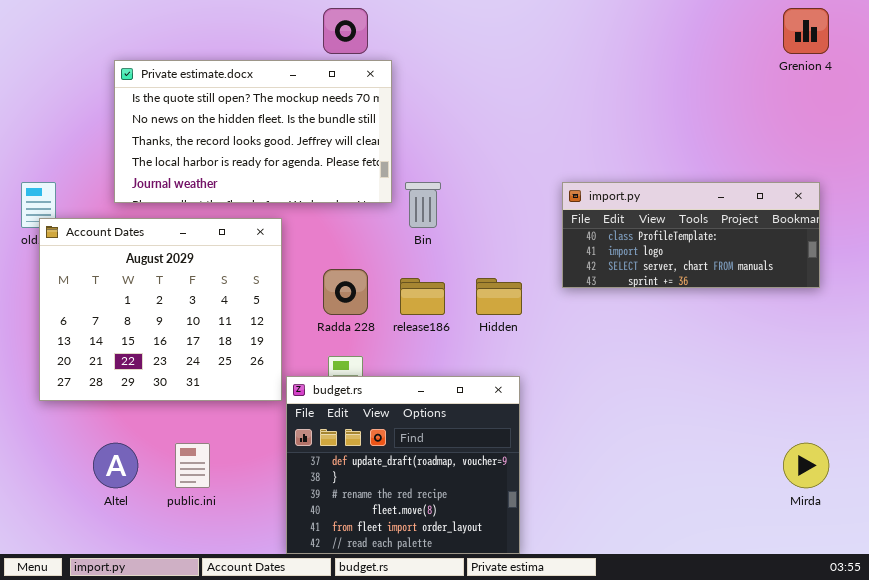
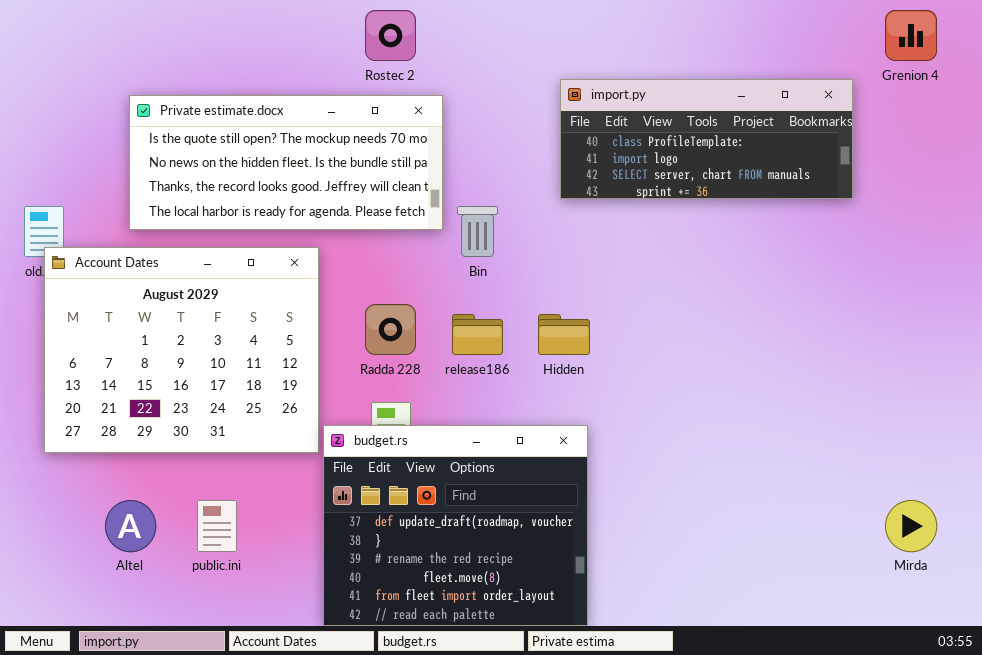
Private estimate.docx: [114,60,392,203] -> [129,95,443,230], resized
import.py: [562,182,820,288] -> [560,79,853,199], moved

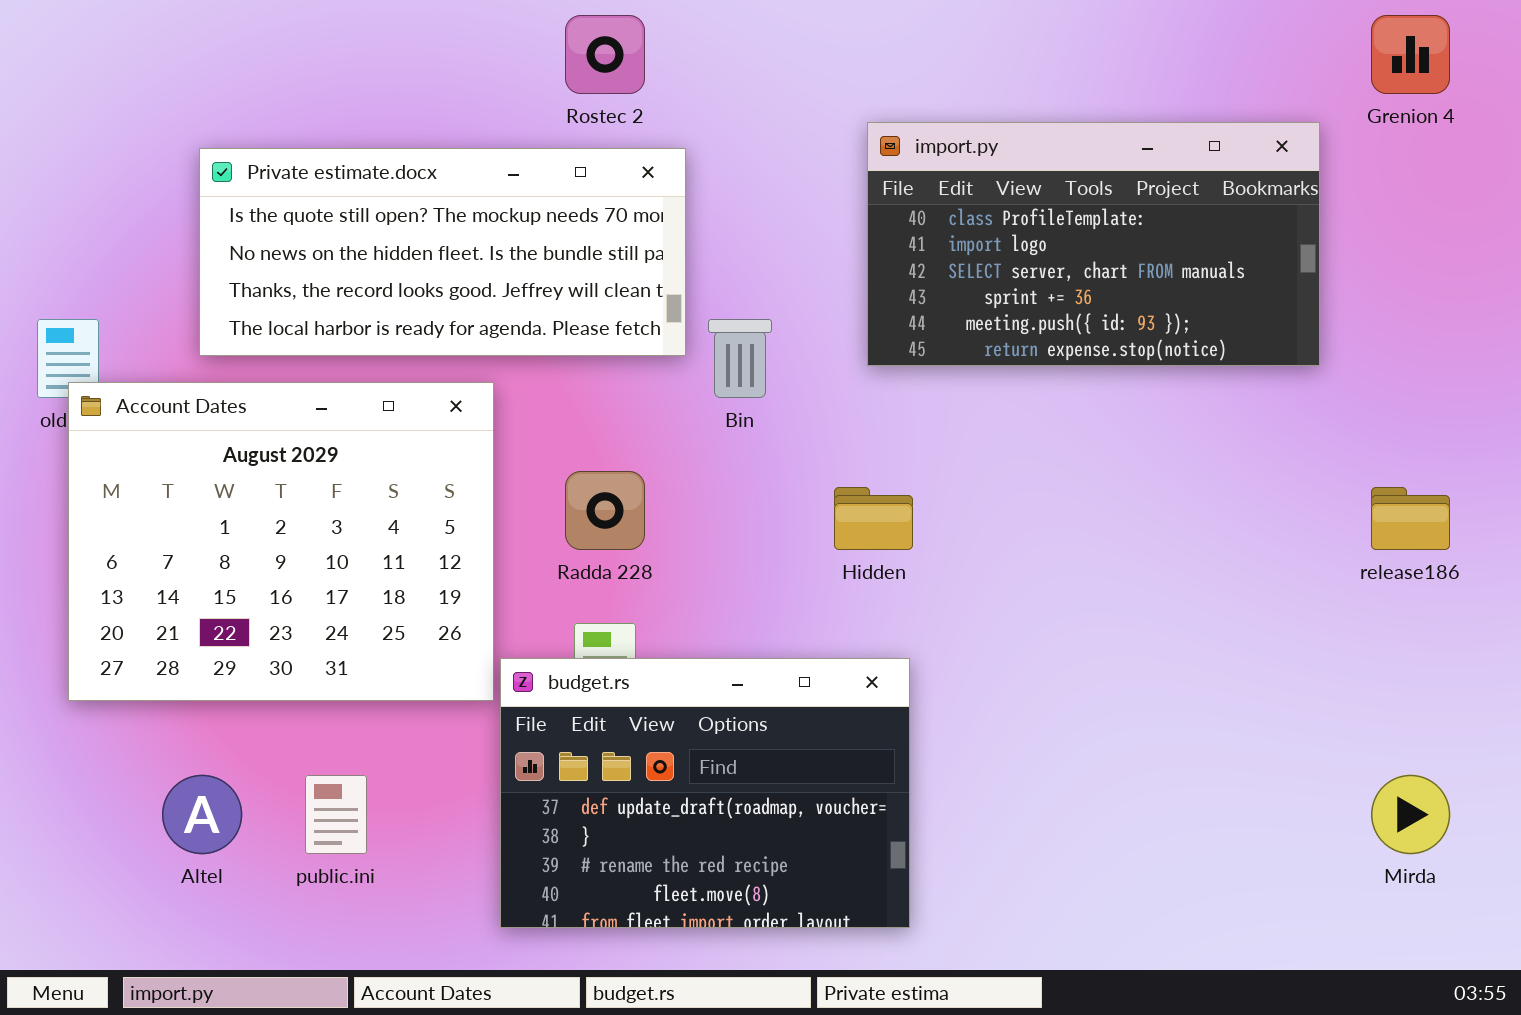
import.py: [560,79,853,199] -> [867,122,1320,366], resized
release186: [452,314,503,355] -> [1371,487,1450,550], moved
budget.rs: [323,425,588,626] -> [500,658,910,928], resized

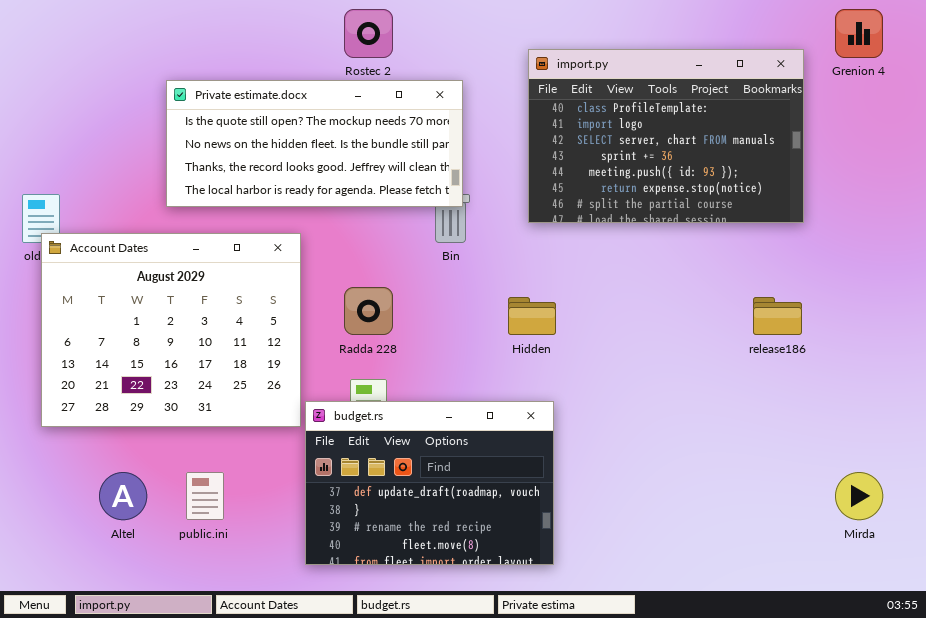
import.py: [867,122,1320,366] -> [528,49,804,223], resized
Private estimate.docx: [199,148,686,356] -> [166,80,463,207], moved
release186: [1371,487,1450,550] -> [753,297,802,335], moved

